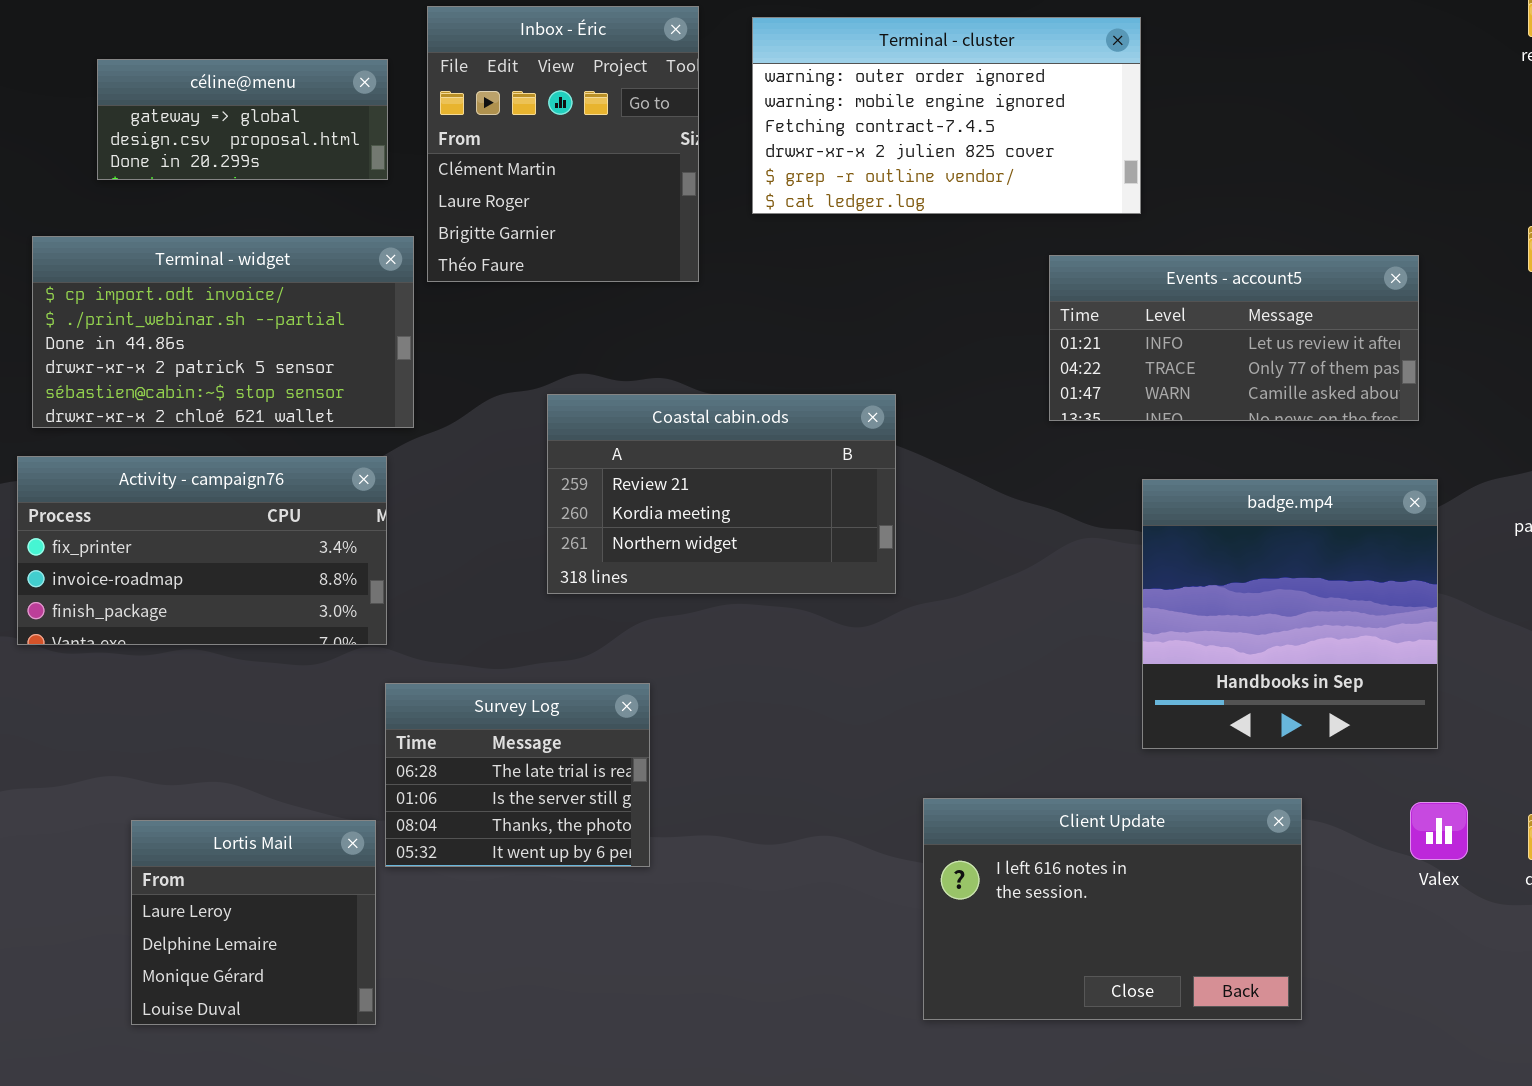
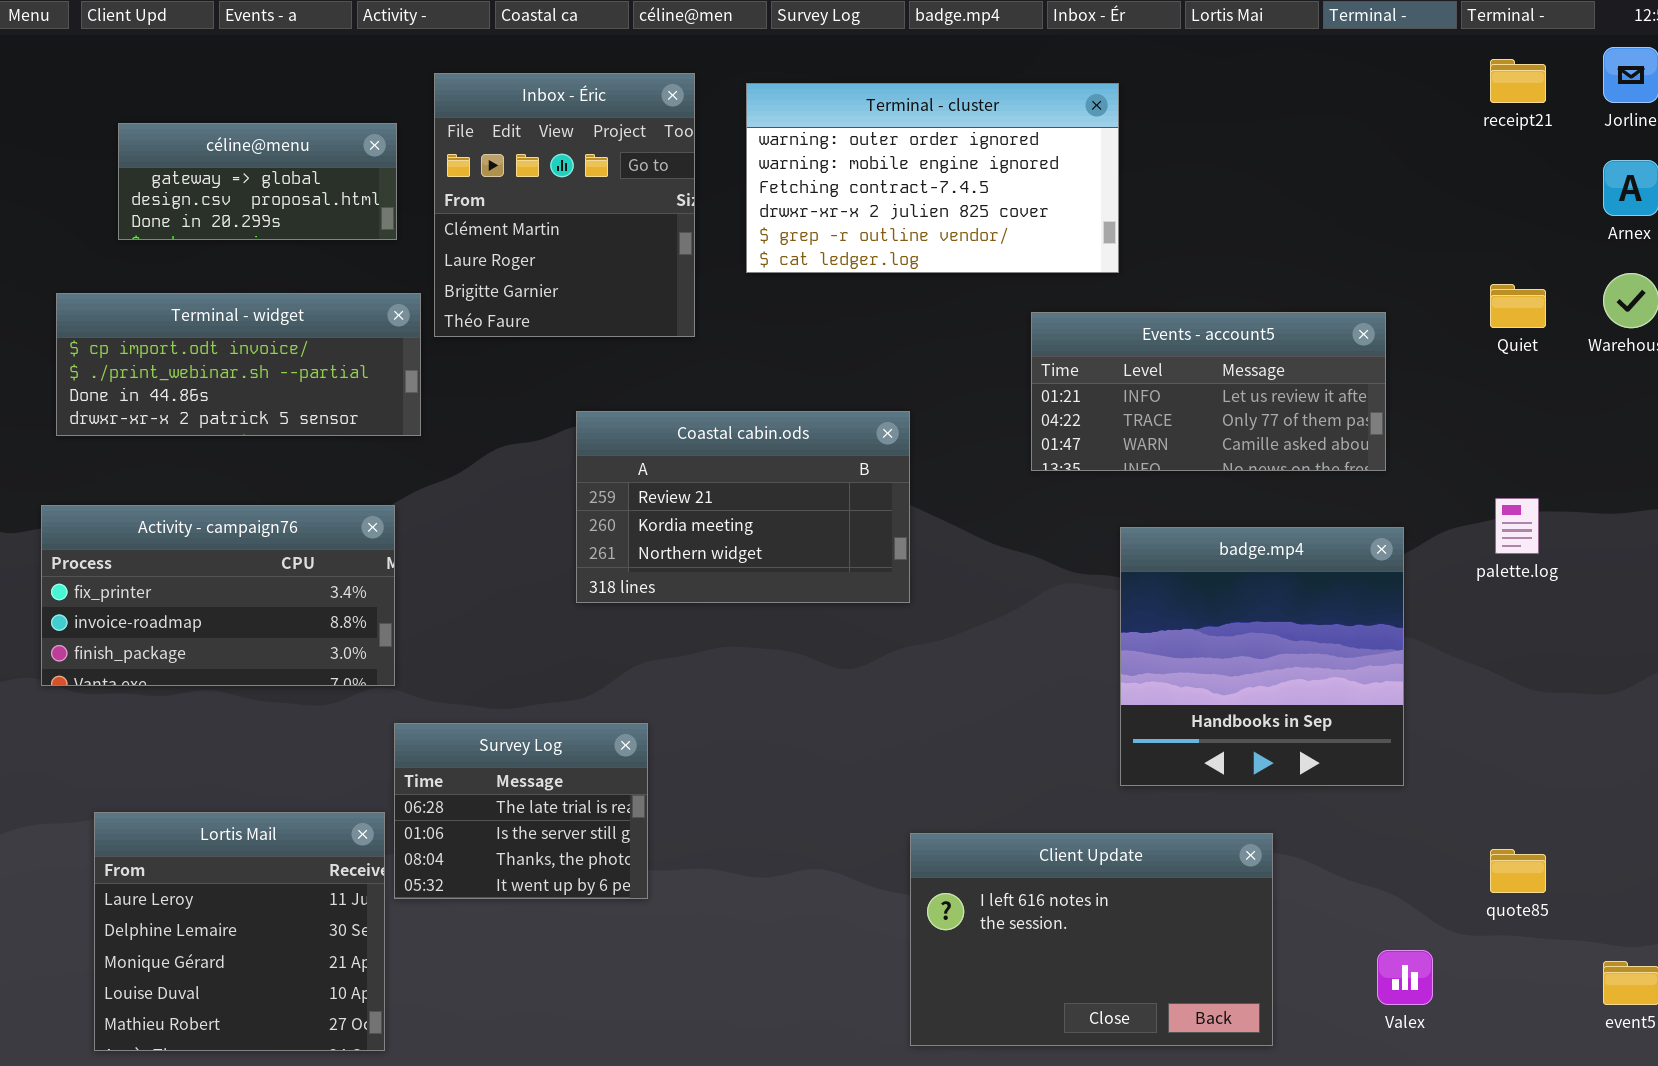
Terminal - widget: [32,236,414,428] -> [56,293,421,436], resized
Coastal cabin.ods: [547,394,896,594] -> [576,411,910,603], moved
Valex: [1410,802,1468,860] -> [1377,950,1433,1005], moved
Lortis Mail: [131,820,376,1025] -> [94,812,385,1051], resized

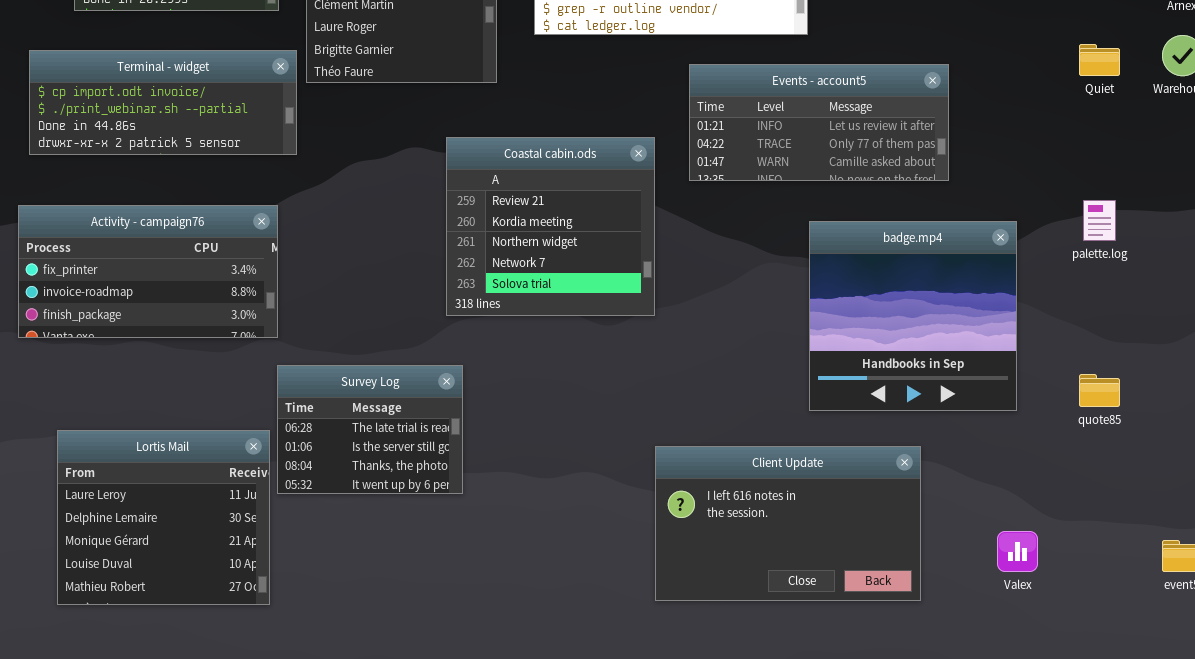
Events - account5: [1031,312,1386,471] -> [689,64,949,181], moved
Coastal cabin.ods: [576,411,910,603] -> [446,137,655,316], resized
quote85: [1490,849,1546,893] -> [1079,374,1120,407], moved

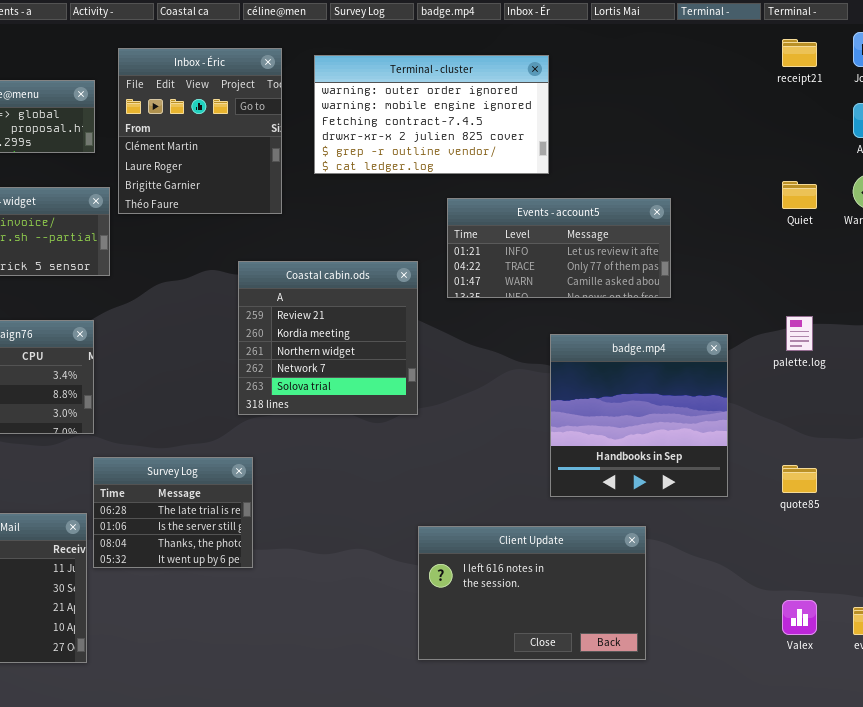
Valex: [997,531,1038,572] -> [782,600,817,635], moved

